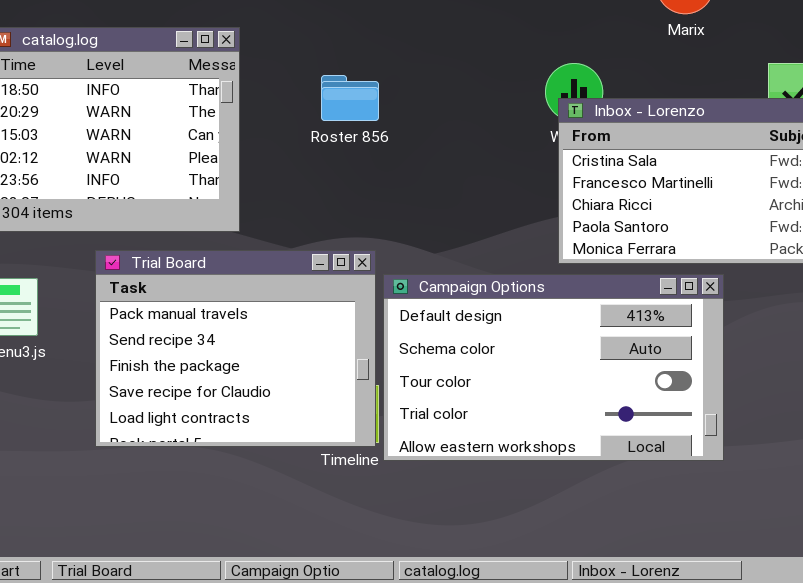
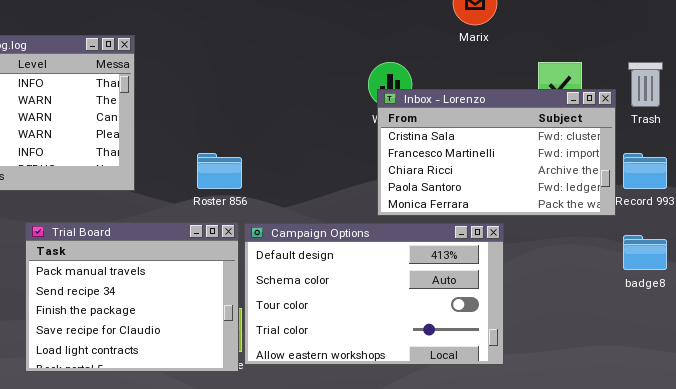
Roster 856: [321,75,379,121] -> [197,153,242,189], moved
Trial Board: [95,250,376,447] -> [25,222,239,372], moved

